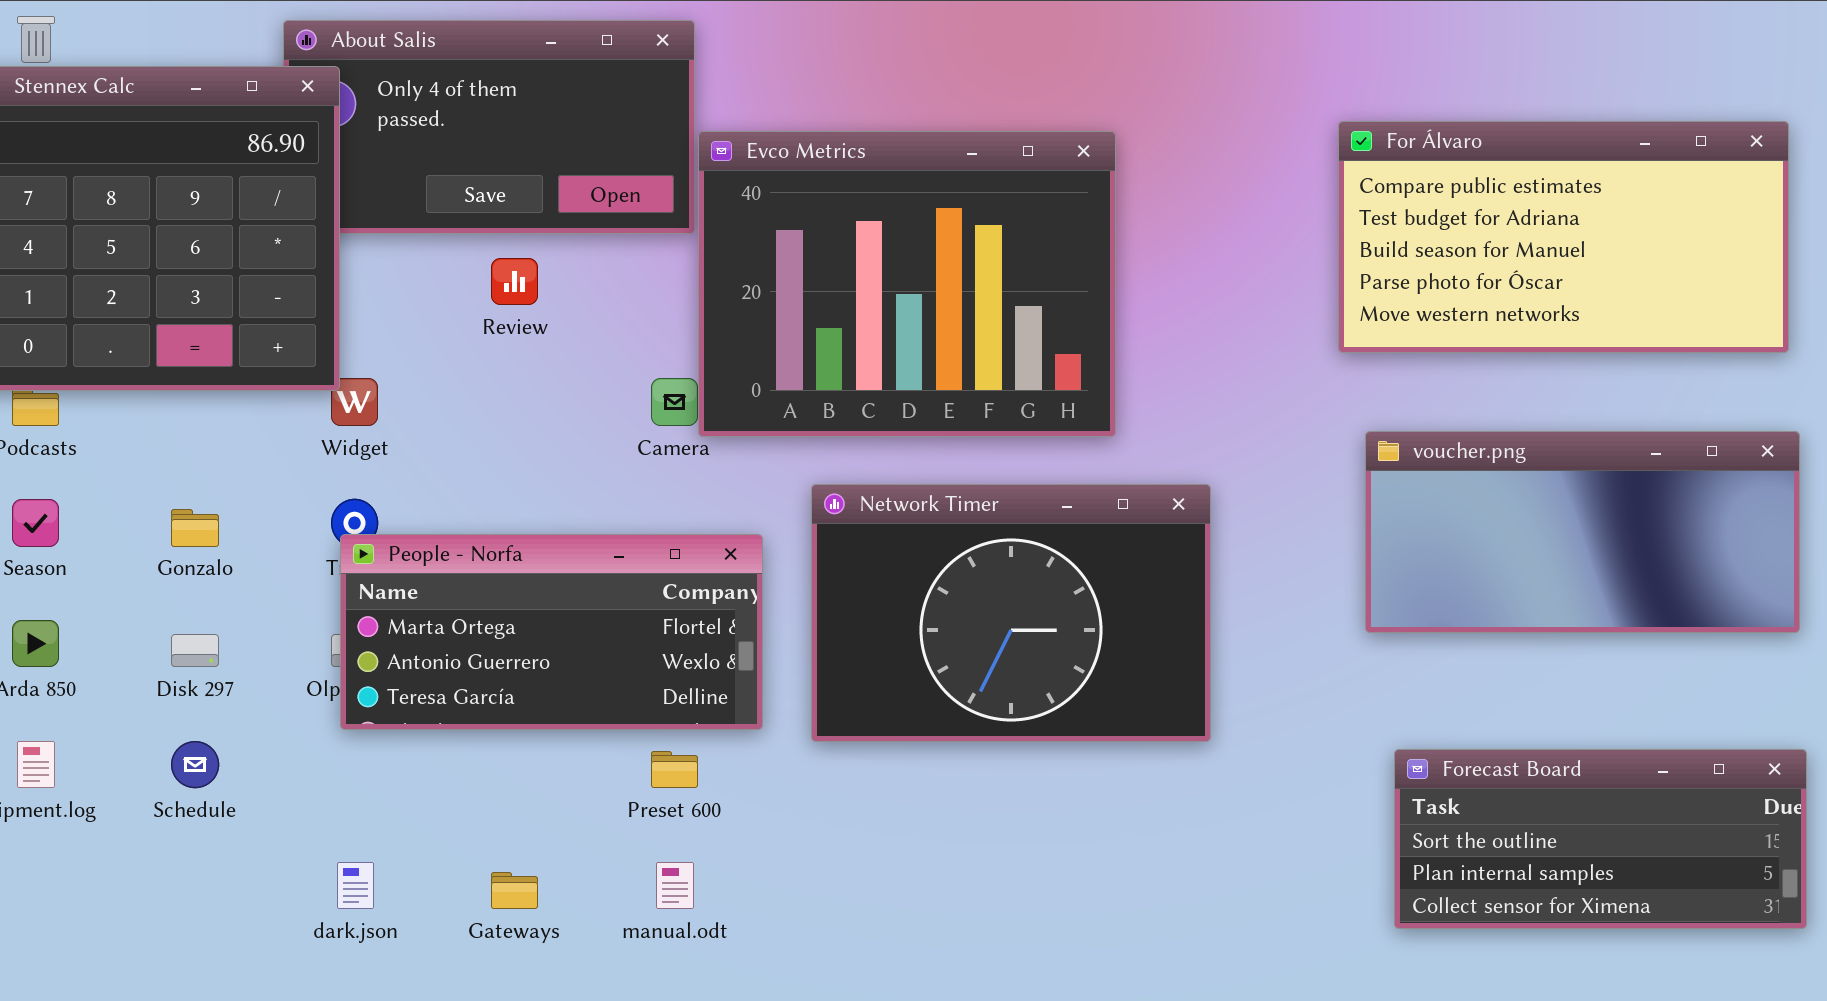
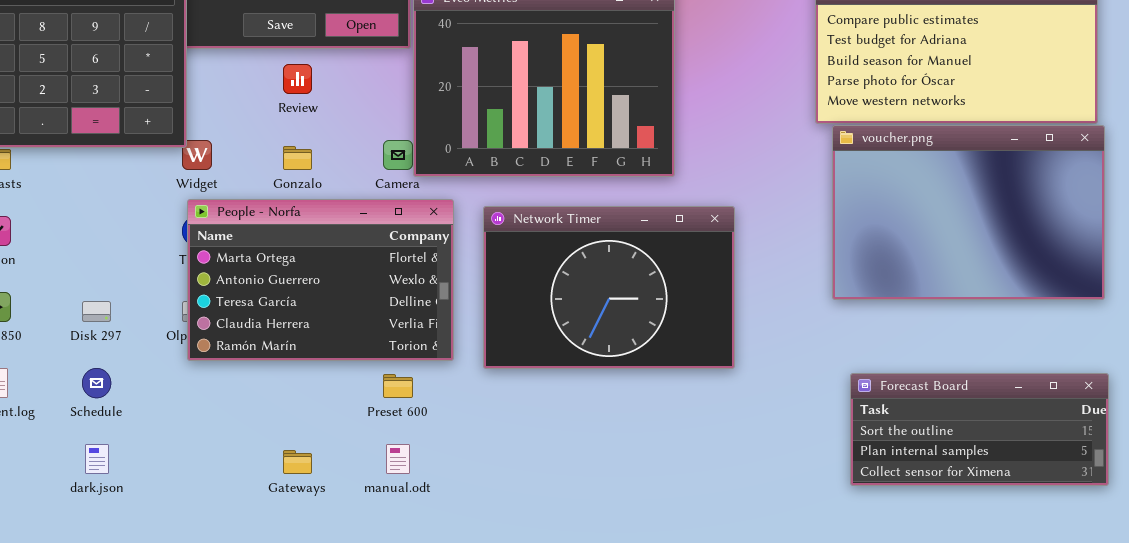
voucher.png: [1365,431,1800,633] -> [832,125,1105,300], resized
Gonzalo: [171,509,219,547] -> [283,146,312,170], moved
People - Norfa: [340,534,763,730] -> [187,199,454,361], resized
dark.json: [337,862,374,909] -> [85,444,109,474], moved

